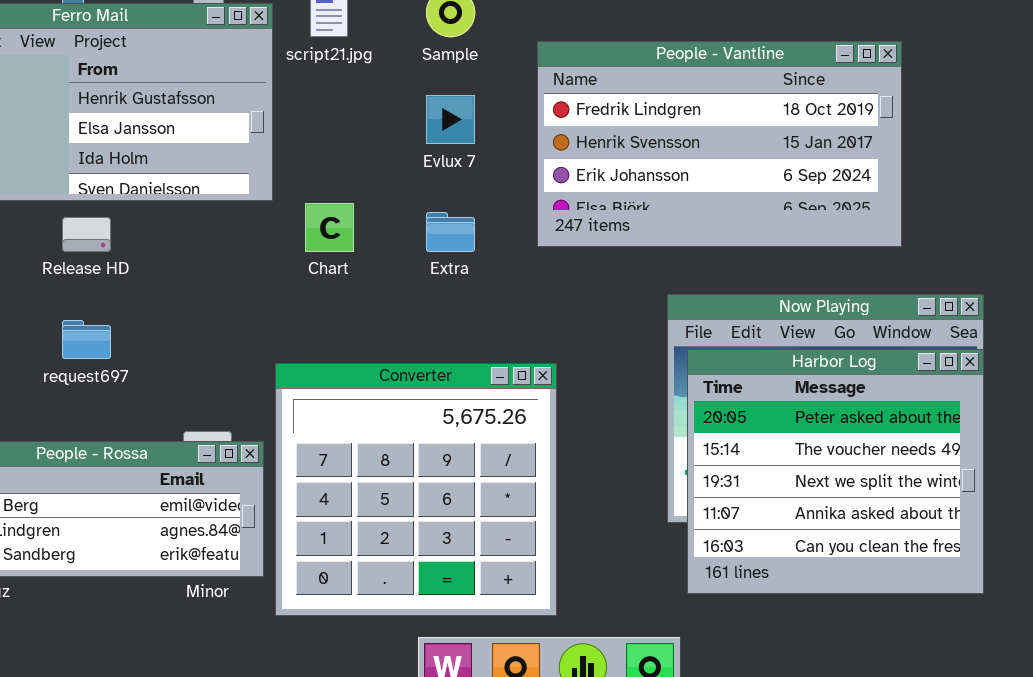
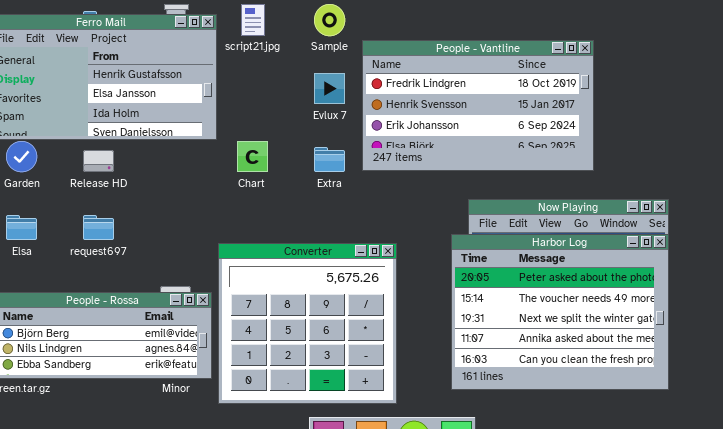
People - Vantline: [537,41,902,247] -> [362,40,594,171], moved
Harbor Log: [687,349,984,594] -> [451,234,669,390], resized

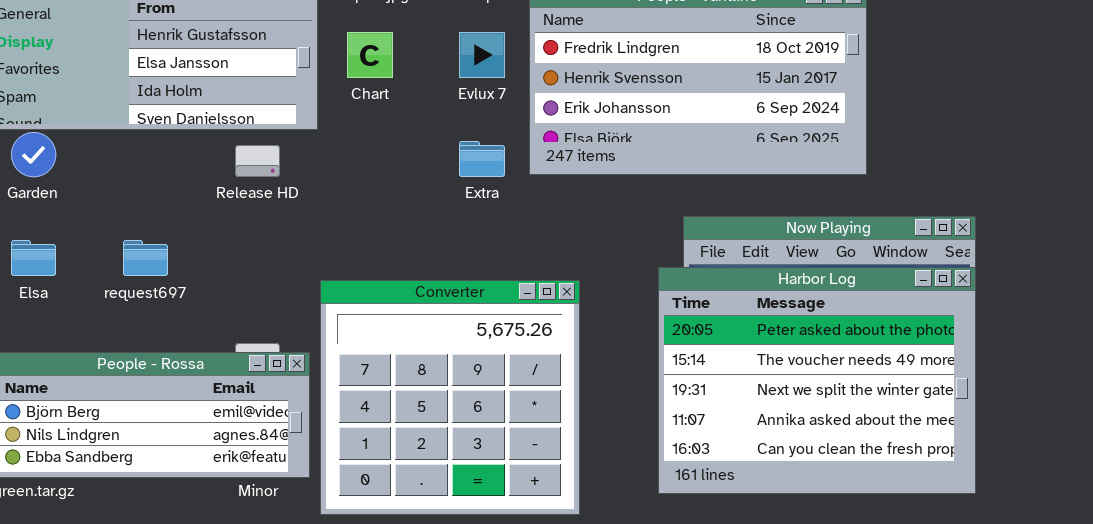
Chart: [237,141,268,172] -> [347,32,393,78], moved
Release HD: [83,150,114,172] -> [235,145,280,177], moved

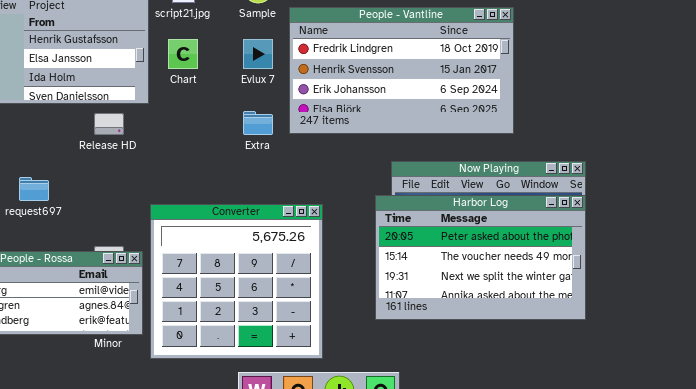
Harbor Log: [658,267,976,494] -> [375,195,586,320], resized

